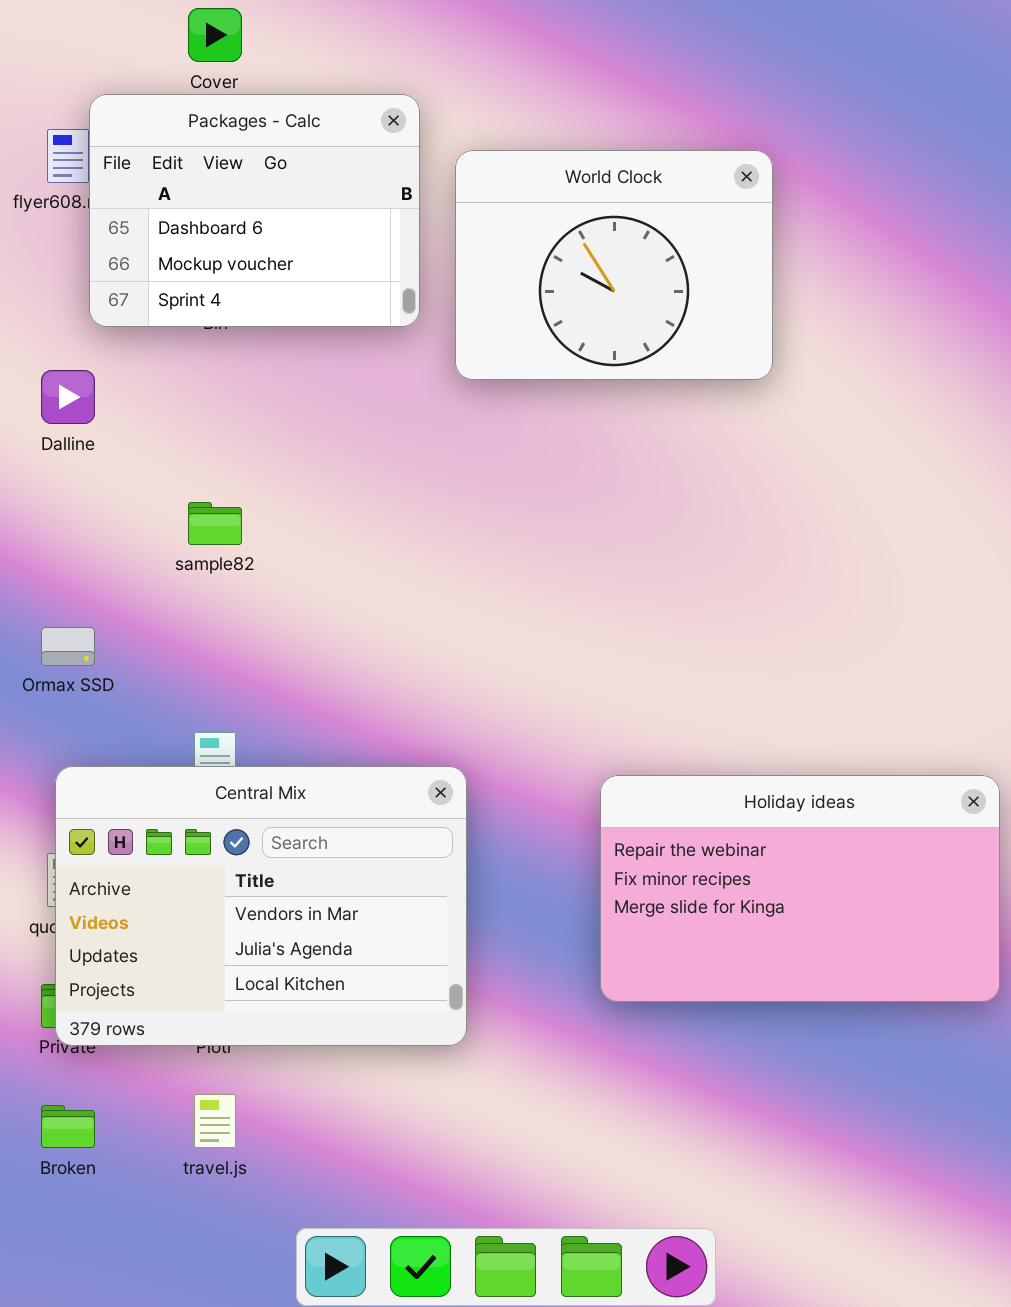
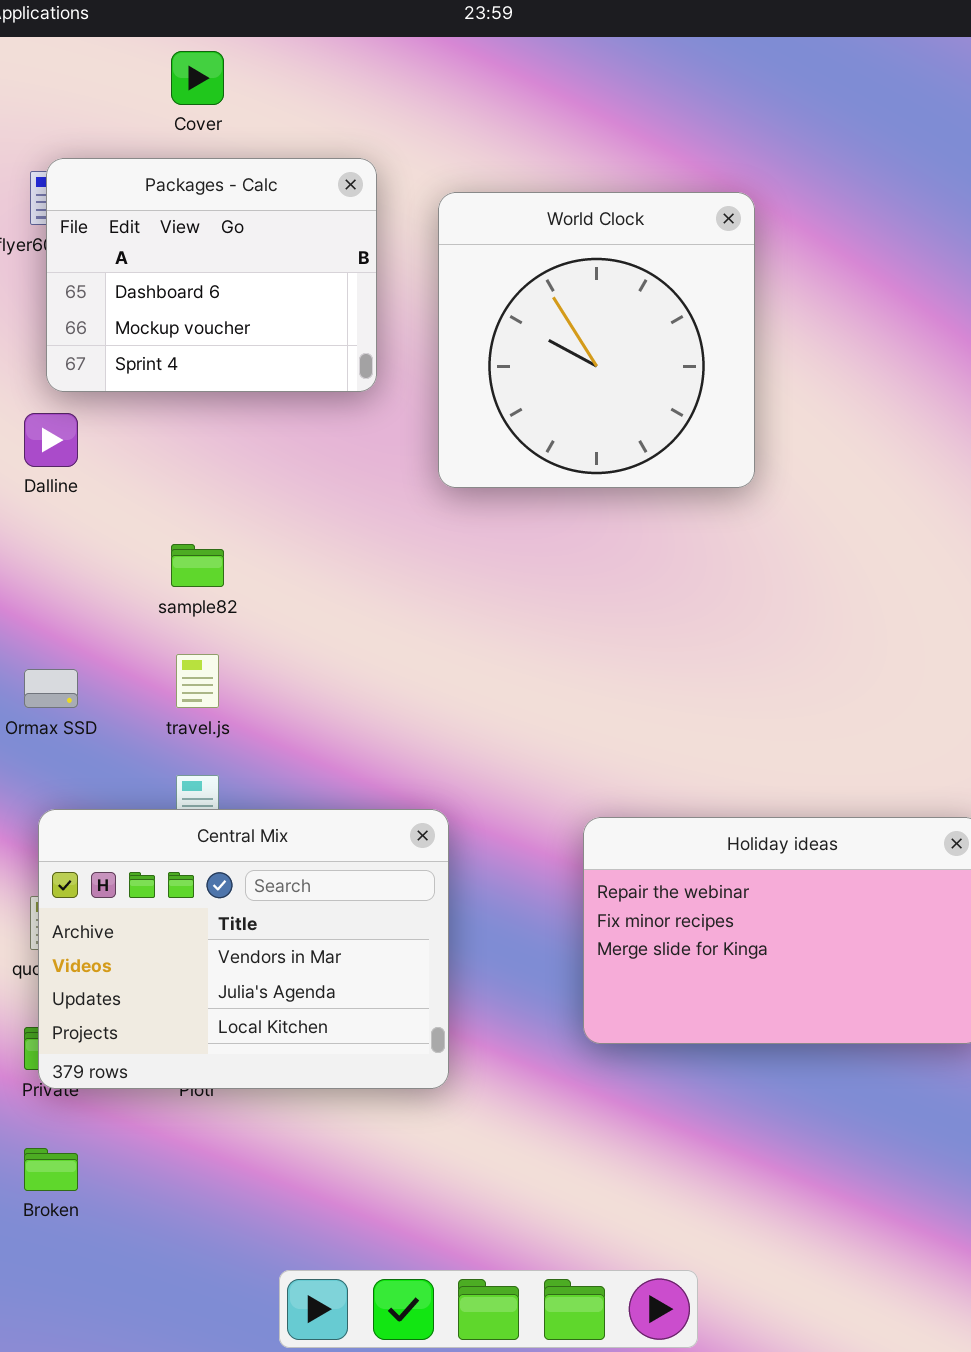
Packages - Calc: [89,94,420,327] -> [46,158,377,392], moved
World Clock: [455,150,773,380] -> [438,192,755,488], resized
travel.js: [194,1094,236,1148] -> [176,654,219,708], moved

